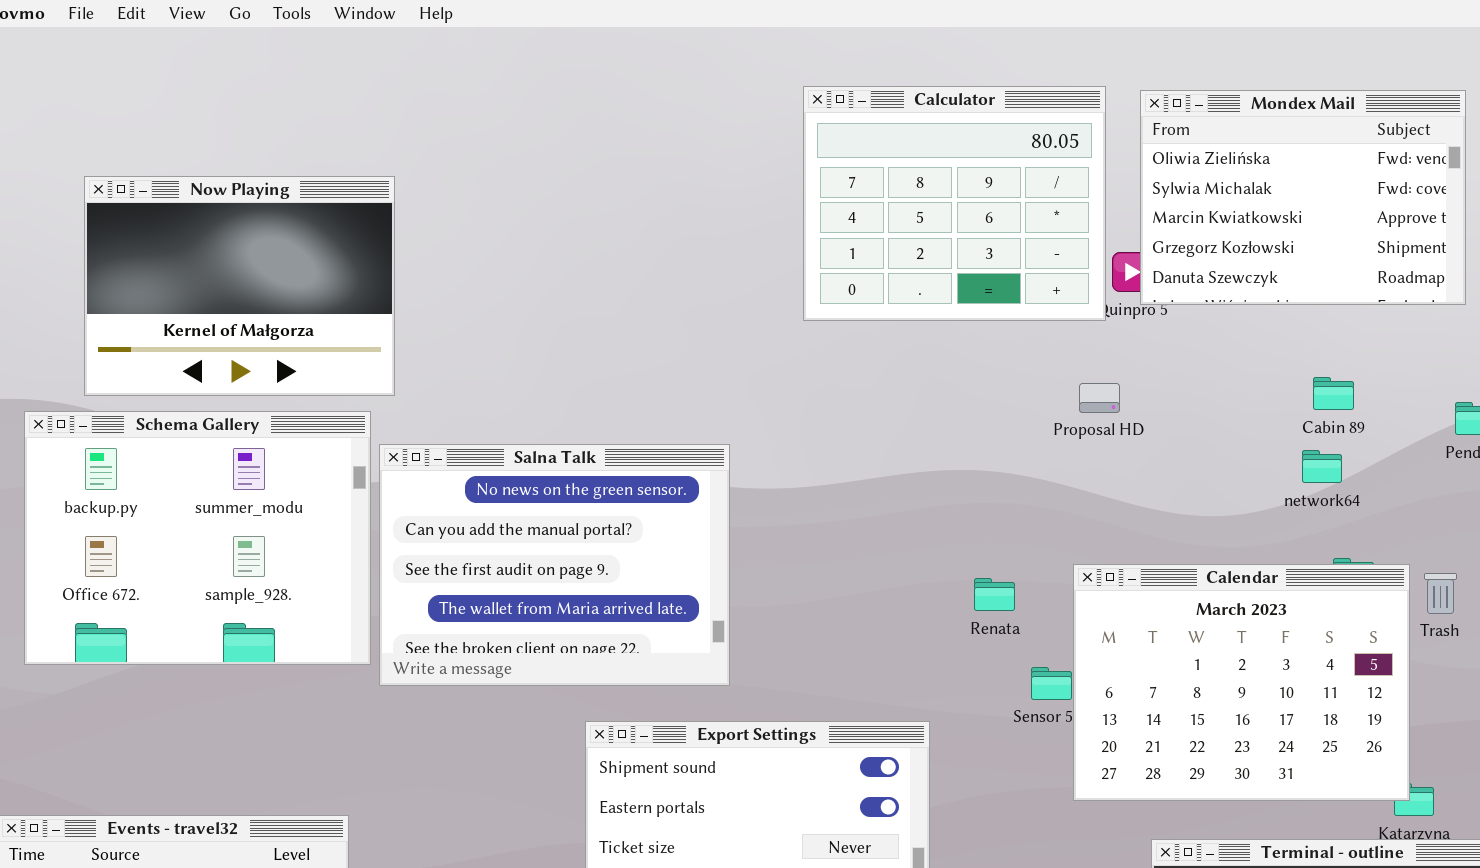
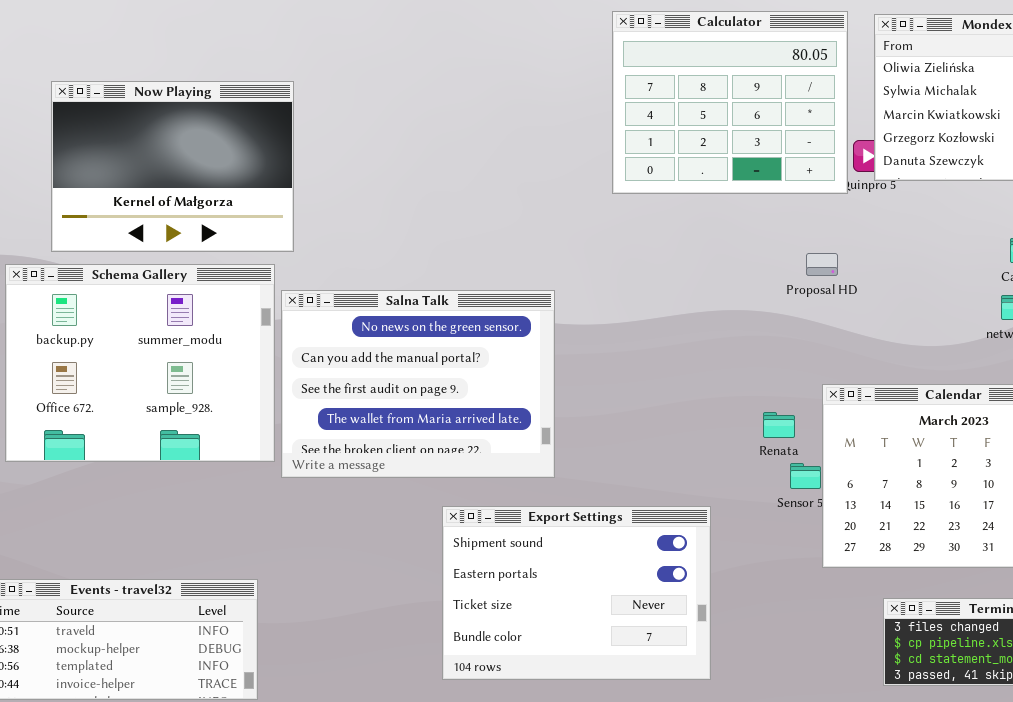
Proposal HD: [1079,383,1120,413] -> [806,253,838,276], moved
Renata: [974,578,1015,611] -> [763,412,795,438], moved

